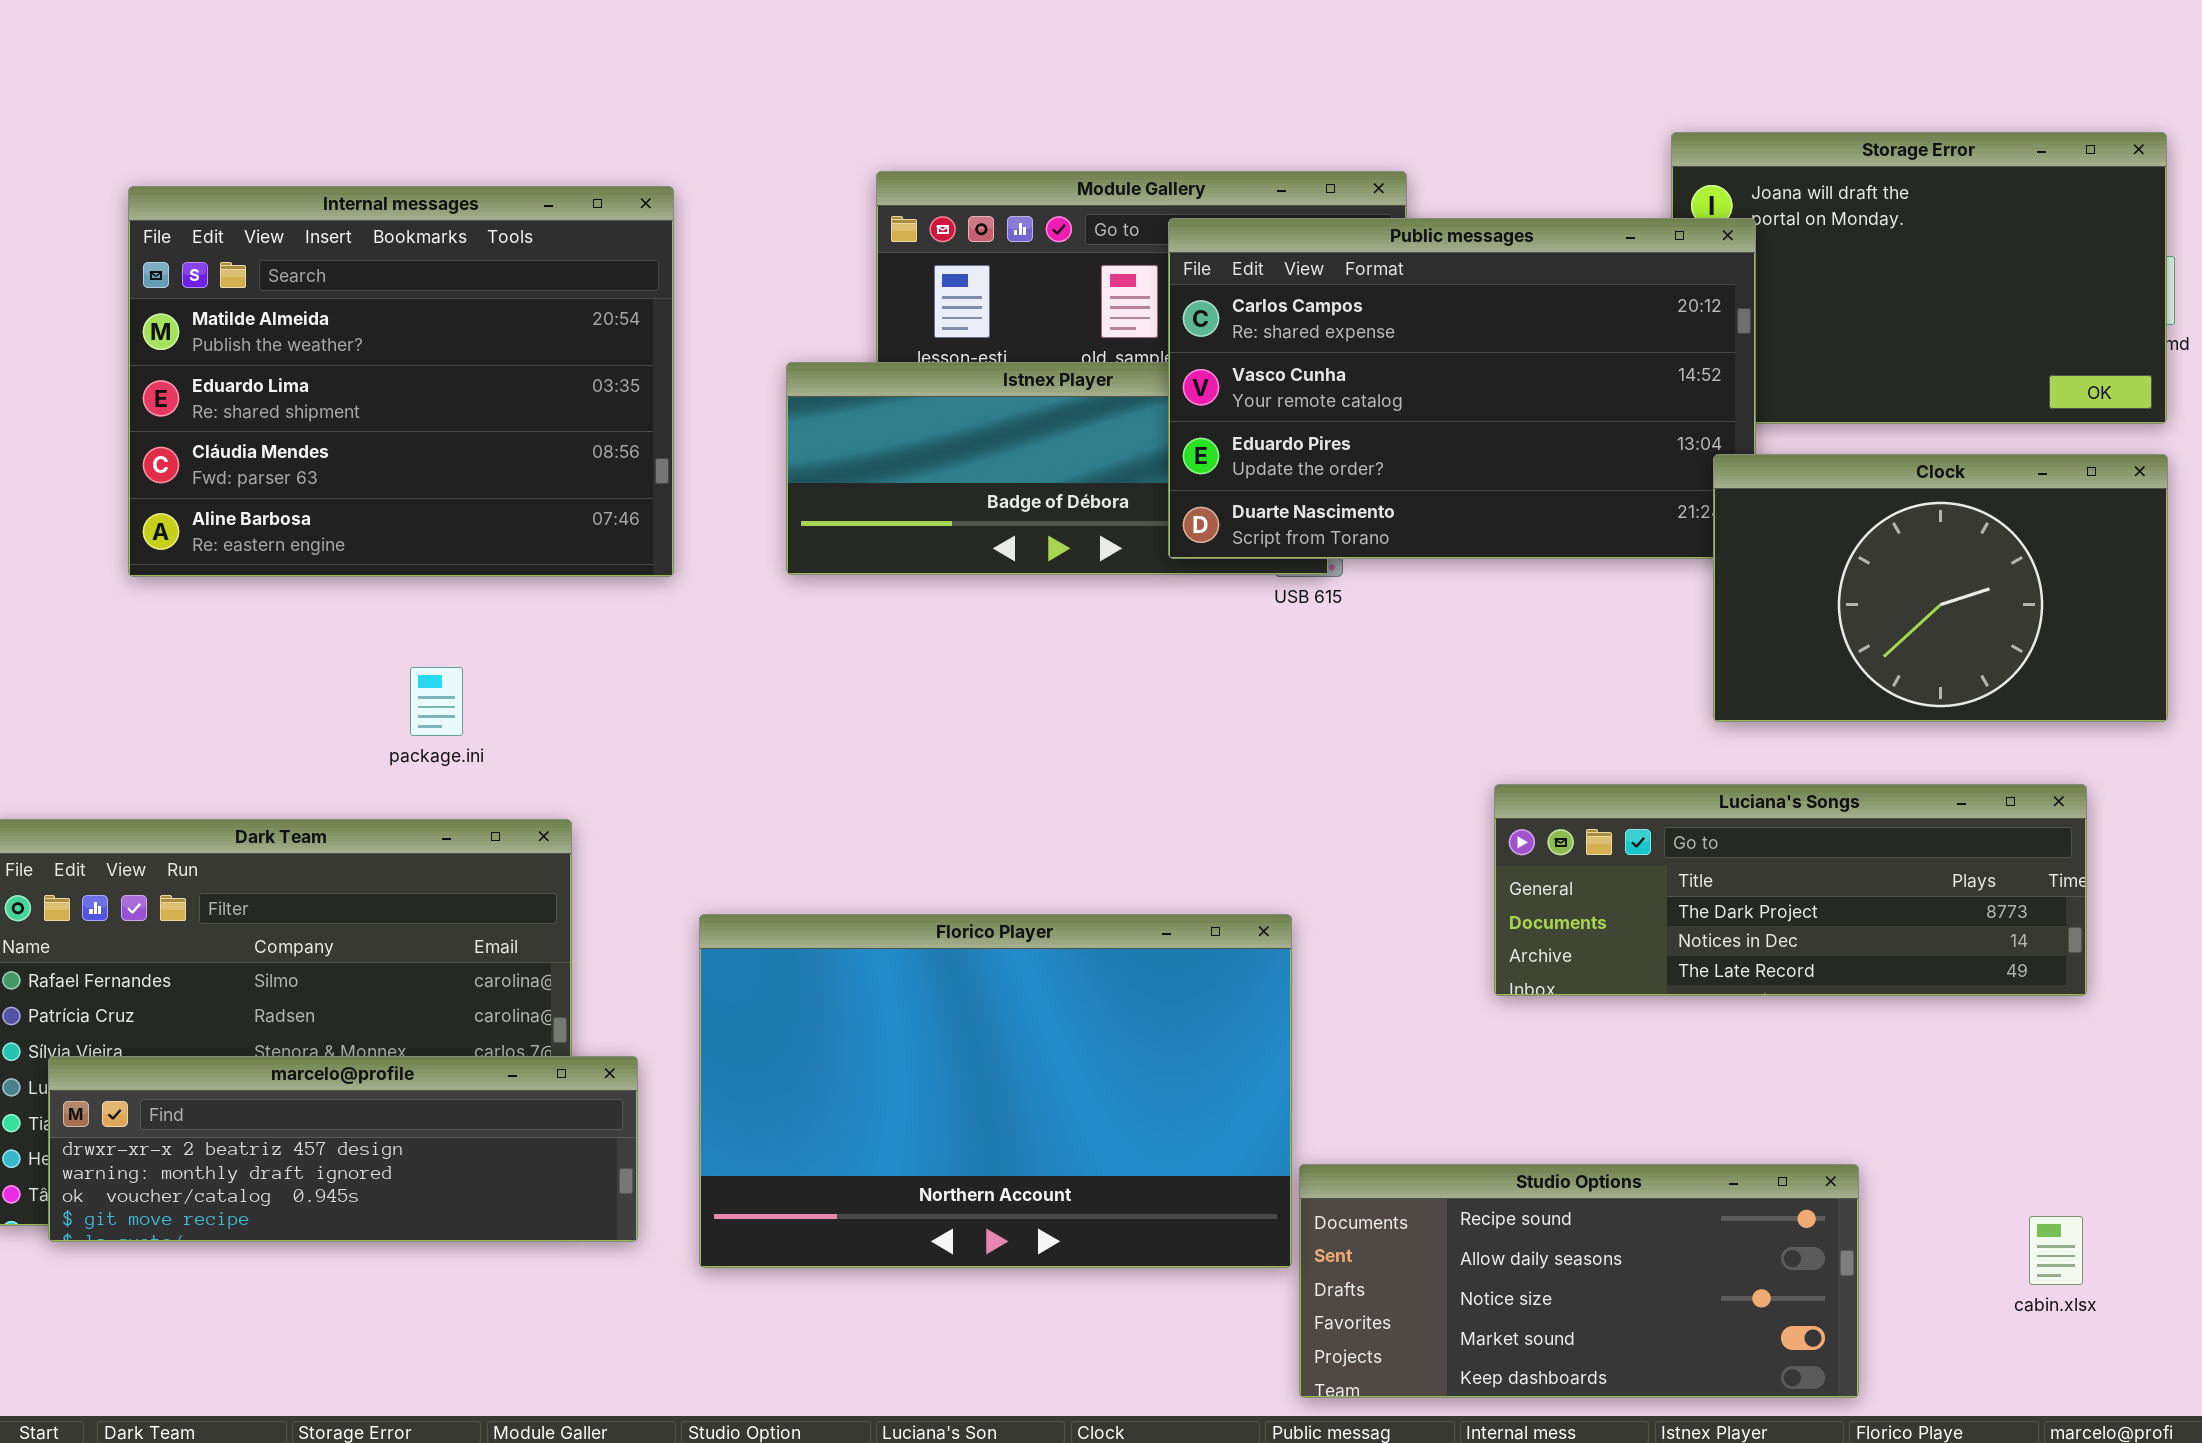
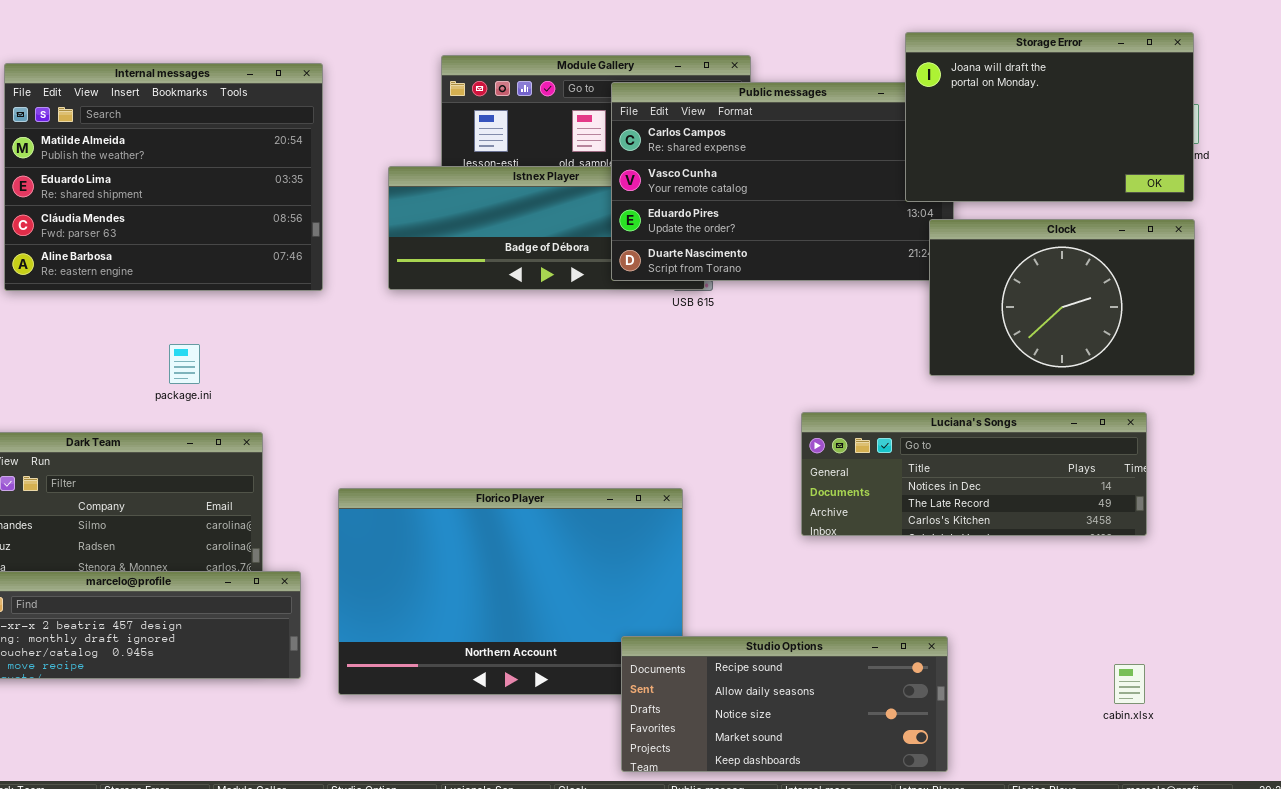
Storage Error: [1671,132,2167,424] -> [905,32,1194,202], raised
Luciana's Songs: [1494,784,2087,996] -> [801,412,1147,536], scrolled down 1 row
Studio Options: [1299,1164,1859,1398] -> [621,636,948,772], moved

